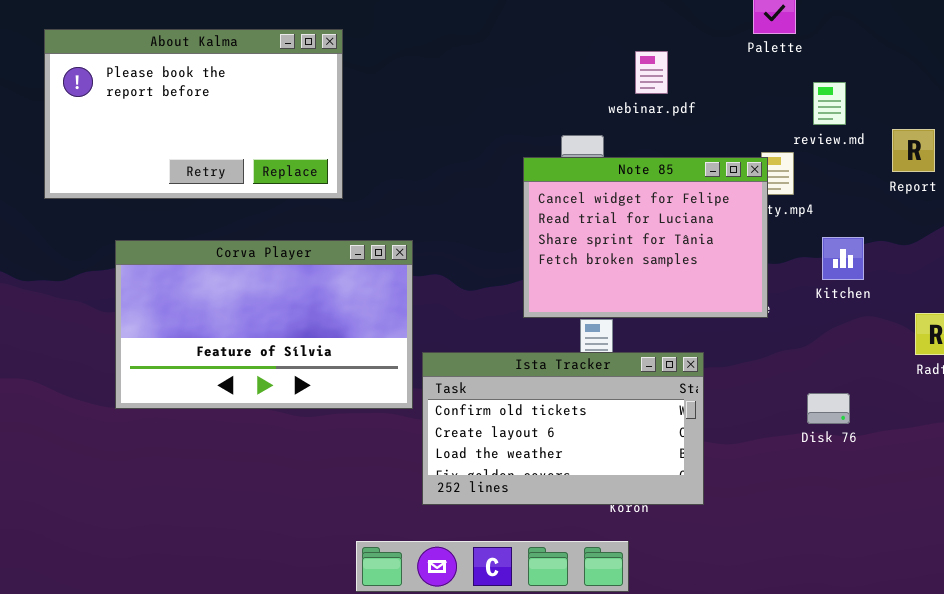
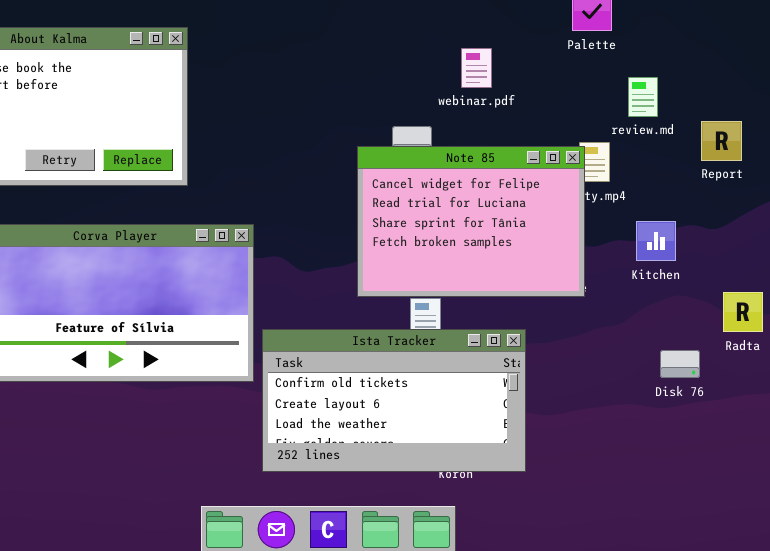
Disk 76: [807,393,850,424] -> [660,350,700,378], moved

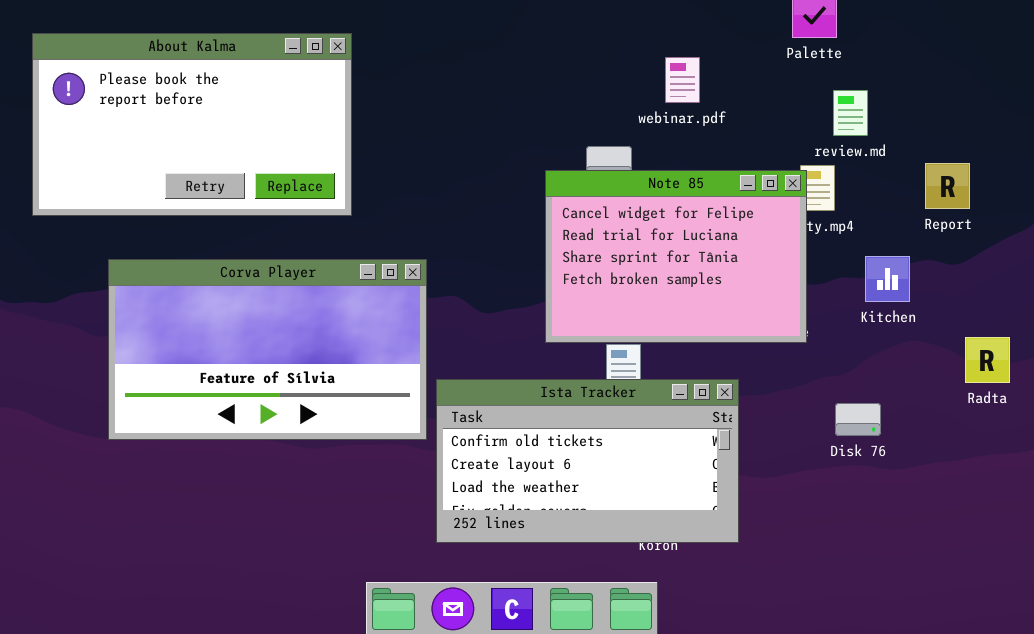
review.md: [628,77,658,117] -> [833,90,868,136], moved
Report: [701,121,742,161] -> [925,163,970,209], moved
Disk 76: [660,350,700,378] -> [835,403,881,436], moved

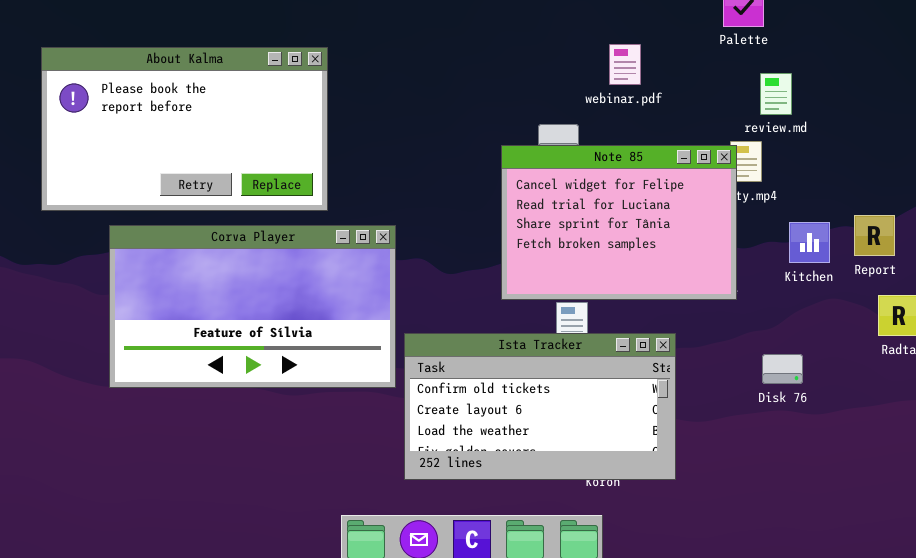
About Kalma: [32,33,352,216] -> [41,47,328,211], moved
Report: [925,163,970,209] -> [854,215,895,256], moved

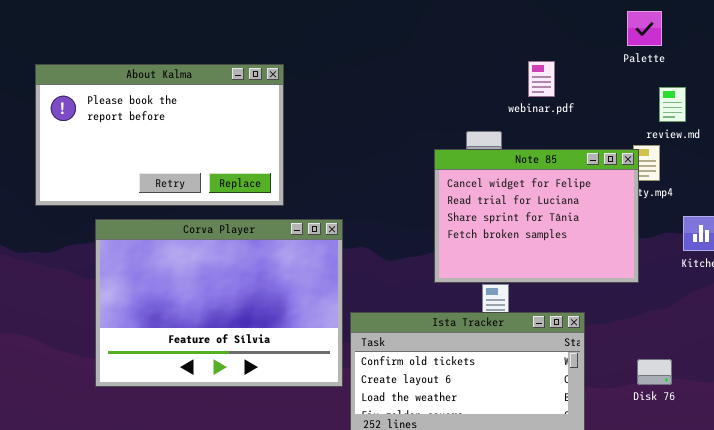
Corva Player: [109,225,396,388] -> [95,219,343,387], resized
Disk 76: [762,354,803,384] -> [637,359,672,385], moved

